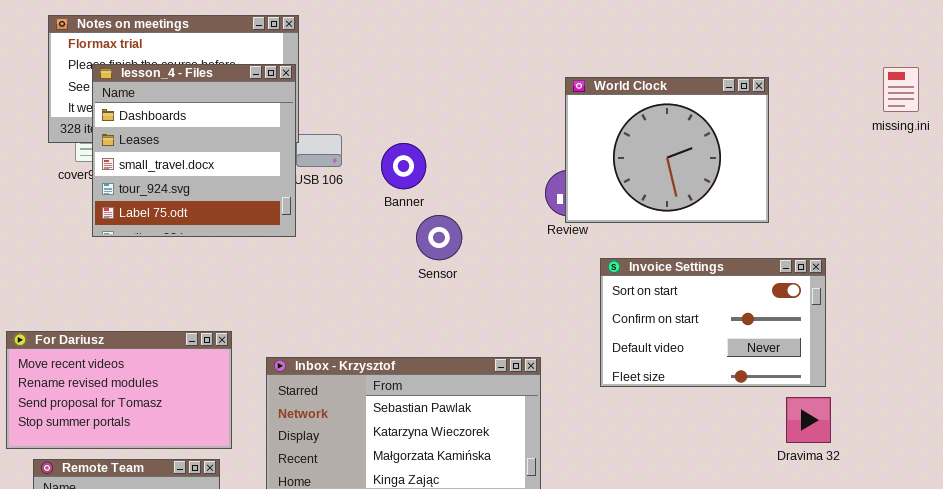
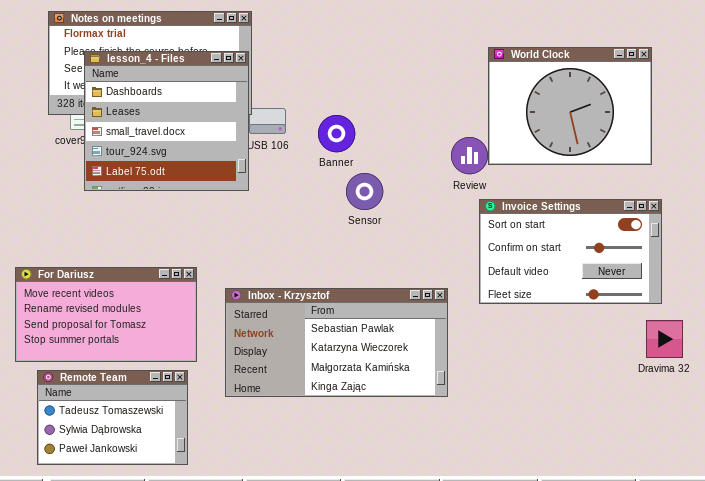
World Clock: [565,77,769,223] -> [488,47,652,165], moved
Invoice Settings: [600,258,826,387] -> [479,199,662,304], moved

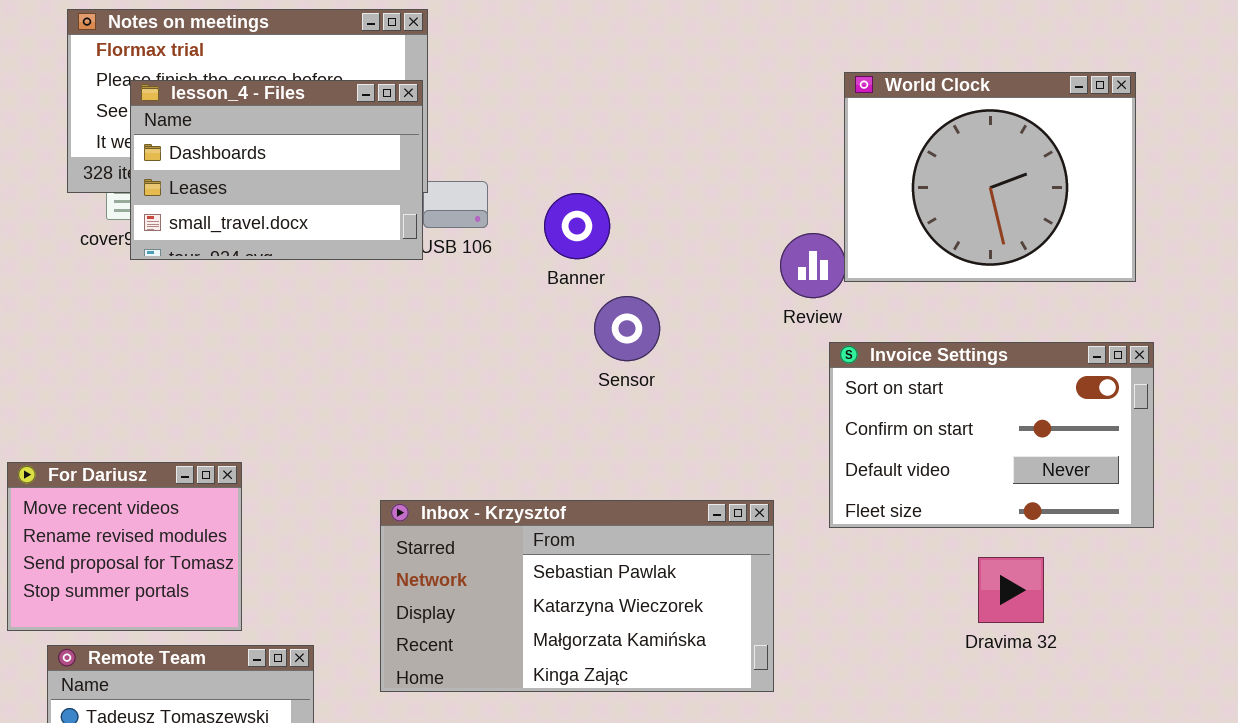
lesson_4 - Files: [84,51,249,191] -> [130,80,423,260], resized
For Dariusz: [15,267,197,362] -> [7,462,242,631], resized
Dravima 32: [646,320,683,358] -> [978,557,1044,623], moved

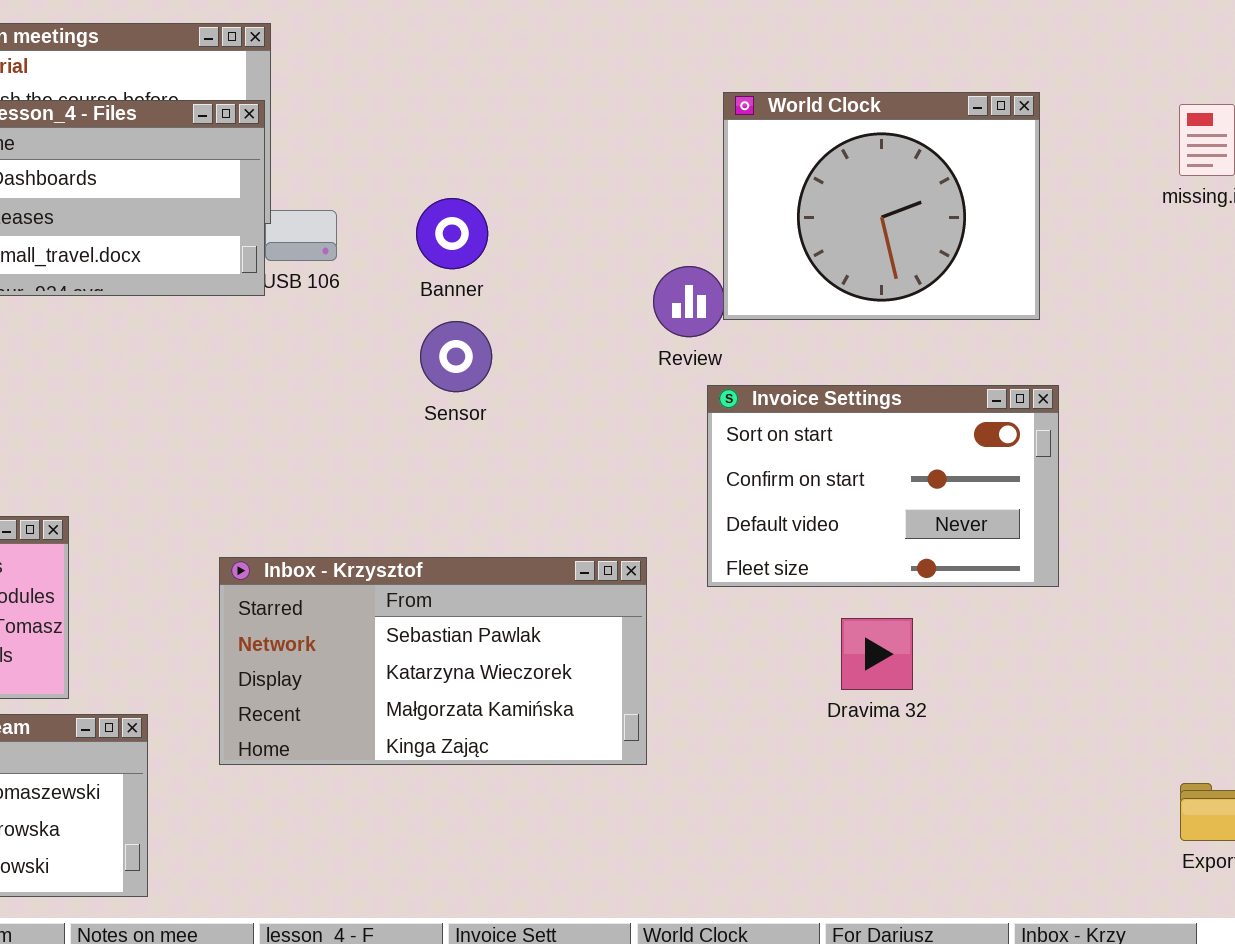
Banner: [544,193,610,259] -> [416,198,488,269], moved
Sensor: [594,296,660,361] -> [420,321,492,392], moved
Dravima 32: [978,557,1044,623] -> [841,618,913,690], moved

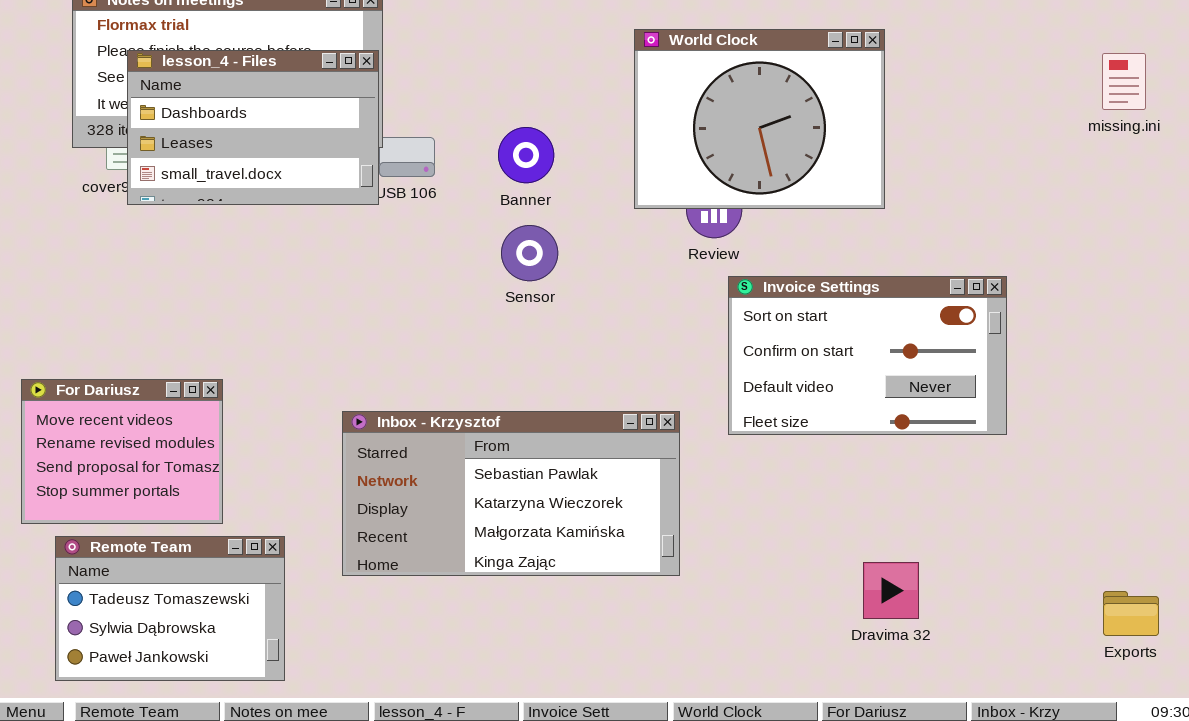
World Clock: [723,92,1040,320] -> [634,29,885,209], moved
Dravima 32: [841,618,913,690] -> [863,562,919,619], moved

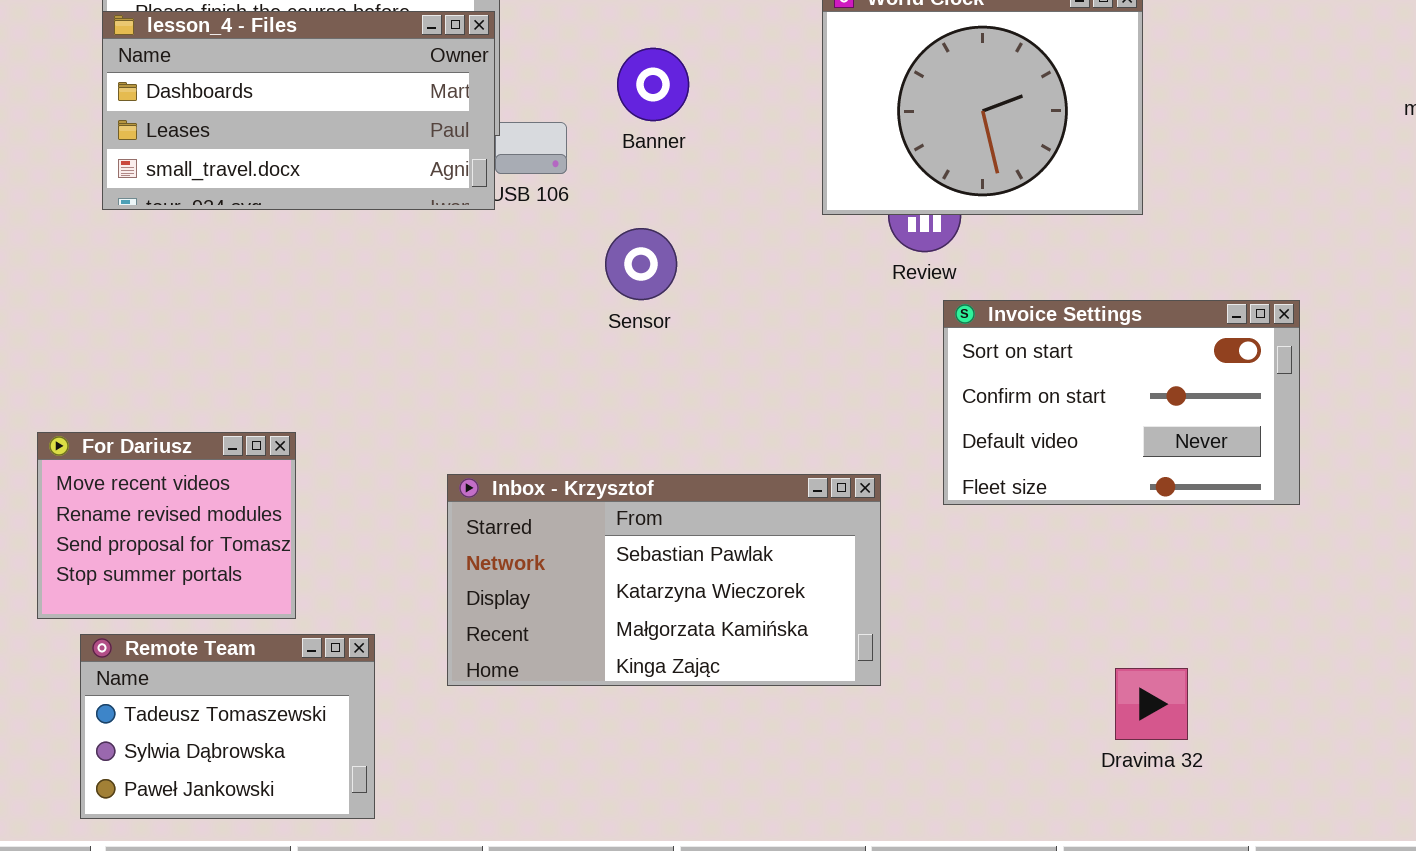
lesson_4 - Files: [127,50,379,205] -> [102,11,495,210], resized
Banner: [498,127,554,183] -> [617,48,689,121], moved
Sensor: [501,225,558,281] -> [605,228,677,300], moved

